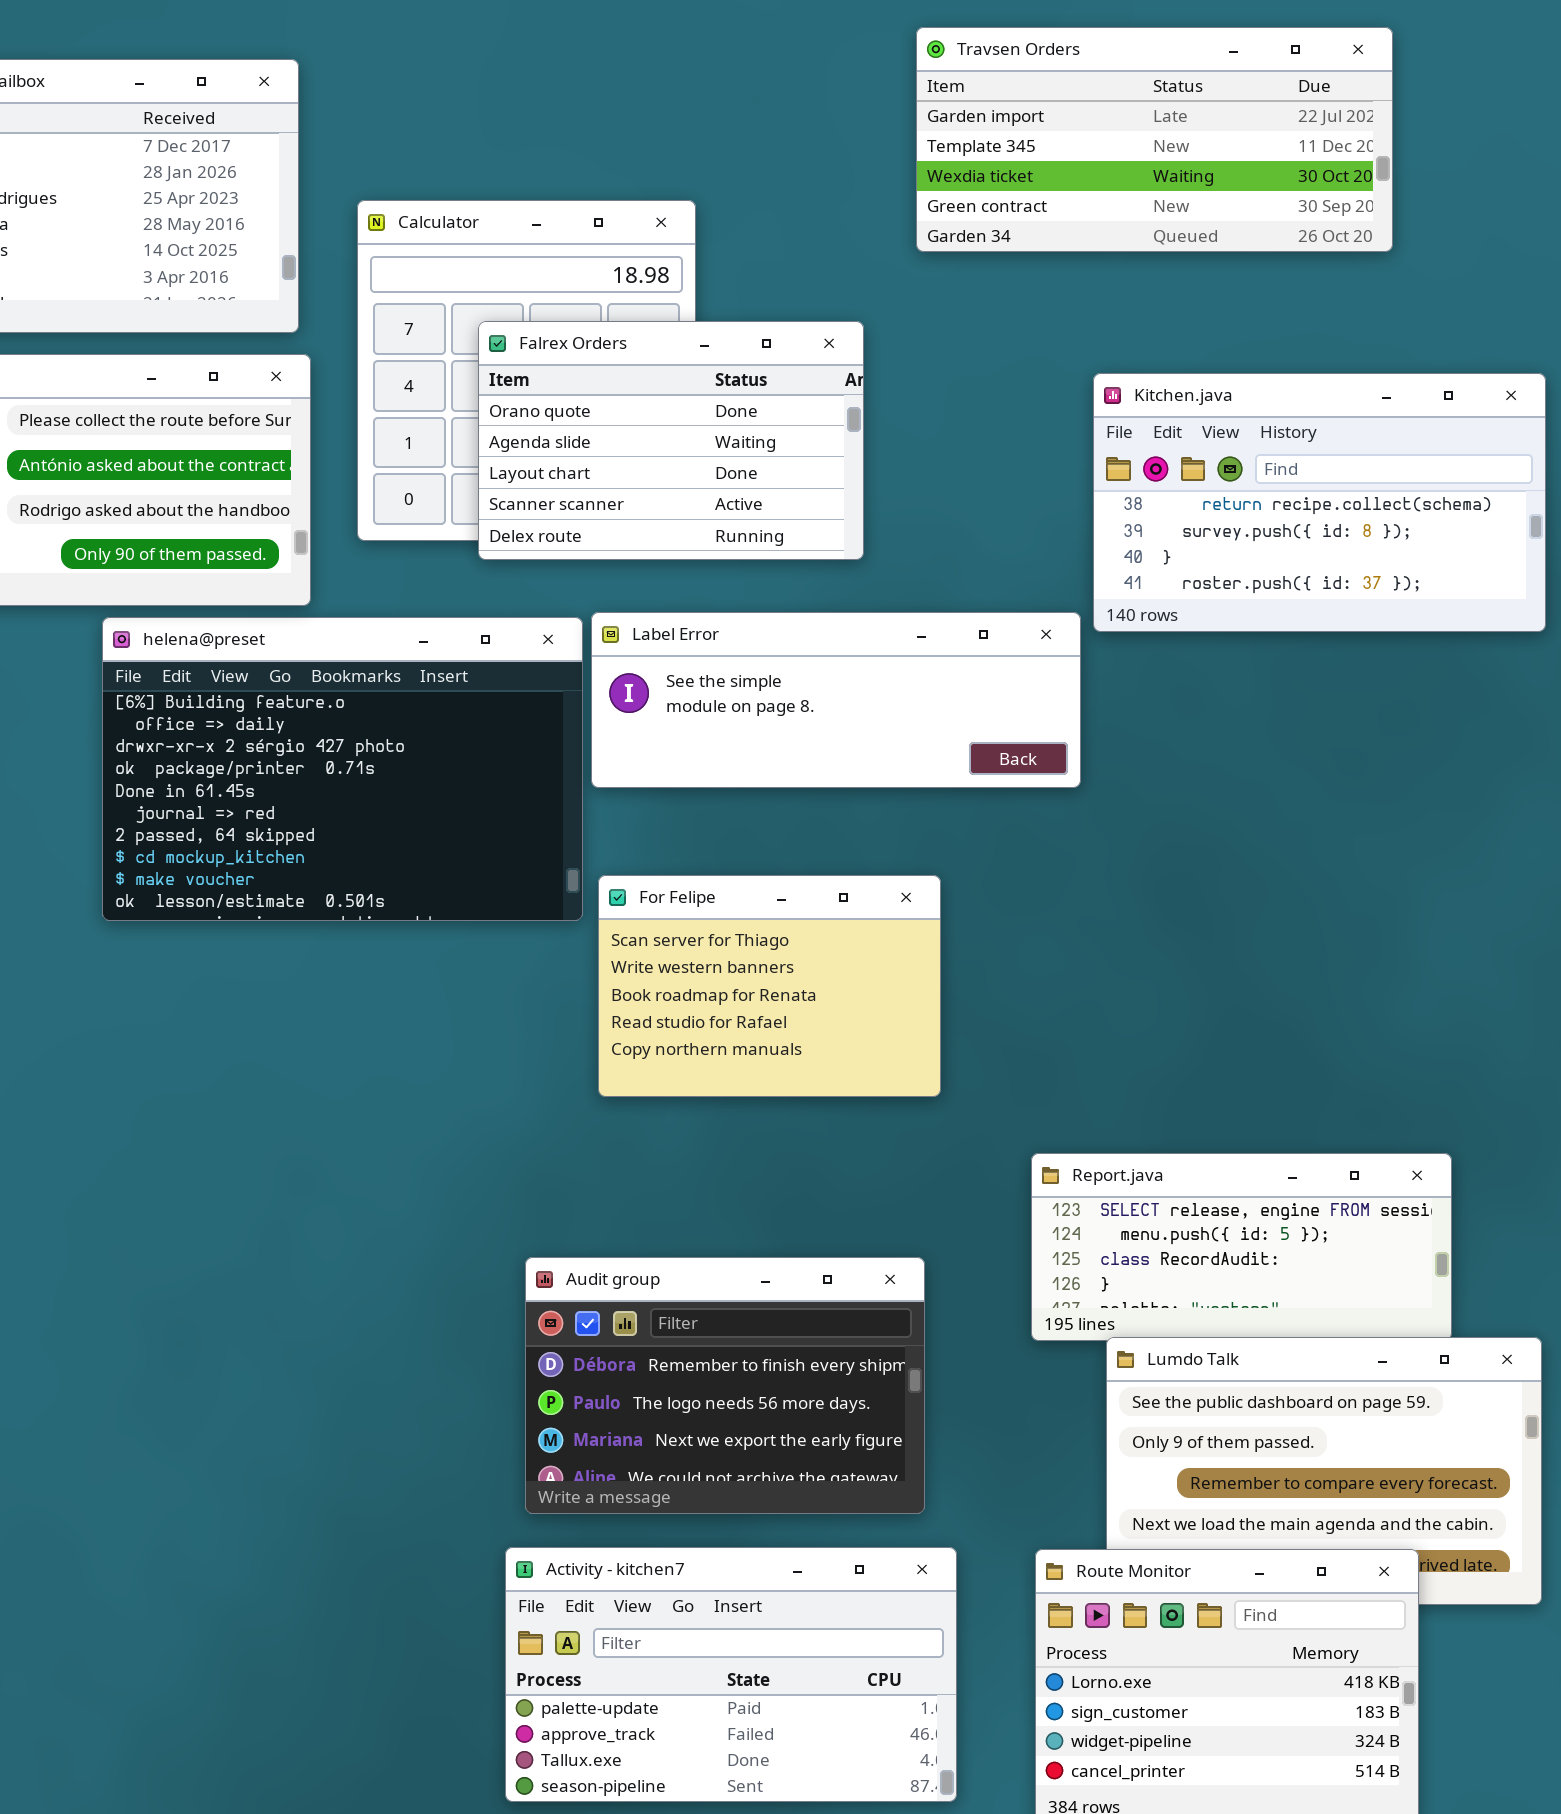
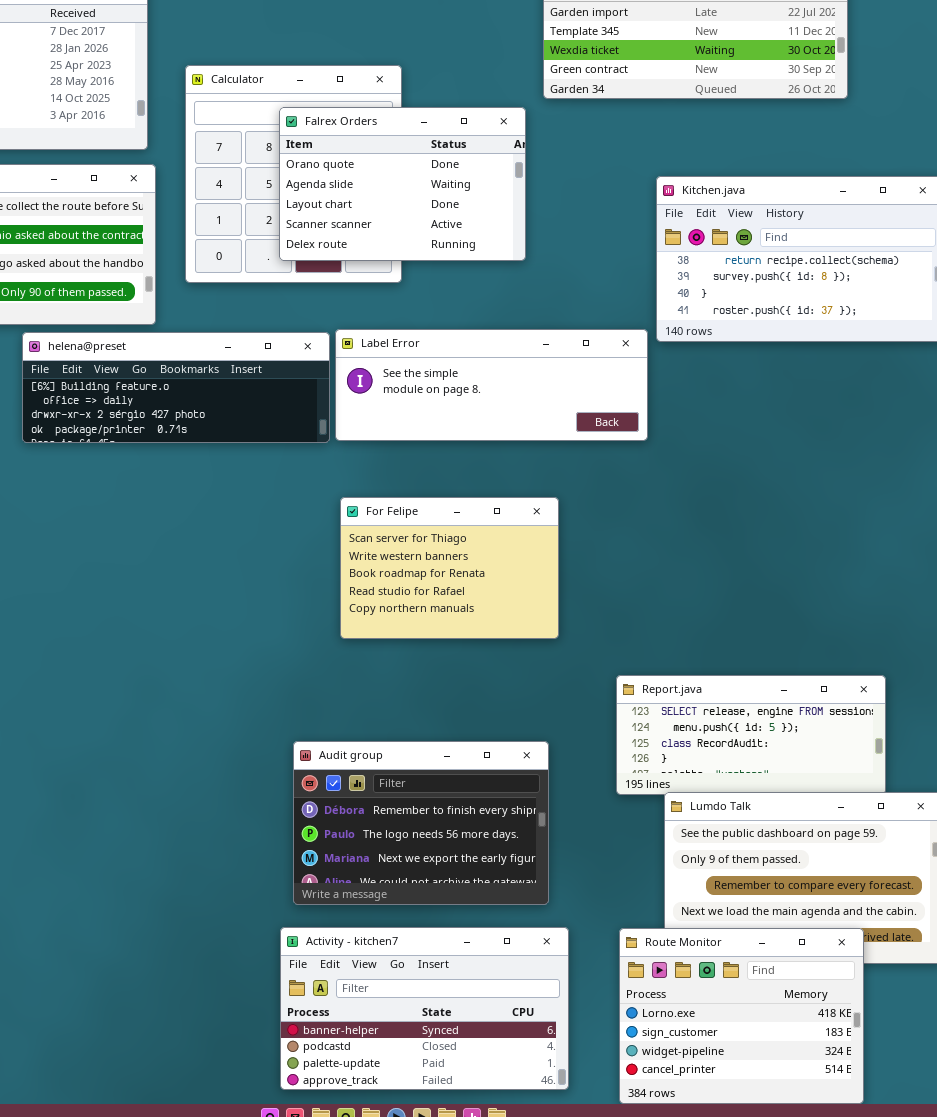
Falrex Orders: [478,321,864,560] -> [279,107,526,261], moved
helena@preset: [102,617,583,921] -> [22,332,330,443], resized
Activity - kitchen7: [505,1547,957,1802] -> [280,927,569,1090], scrolled up 2 rows

